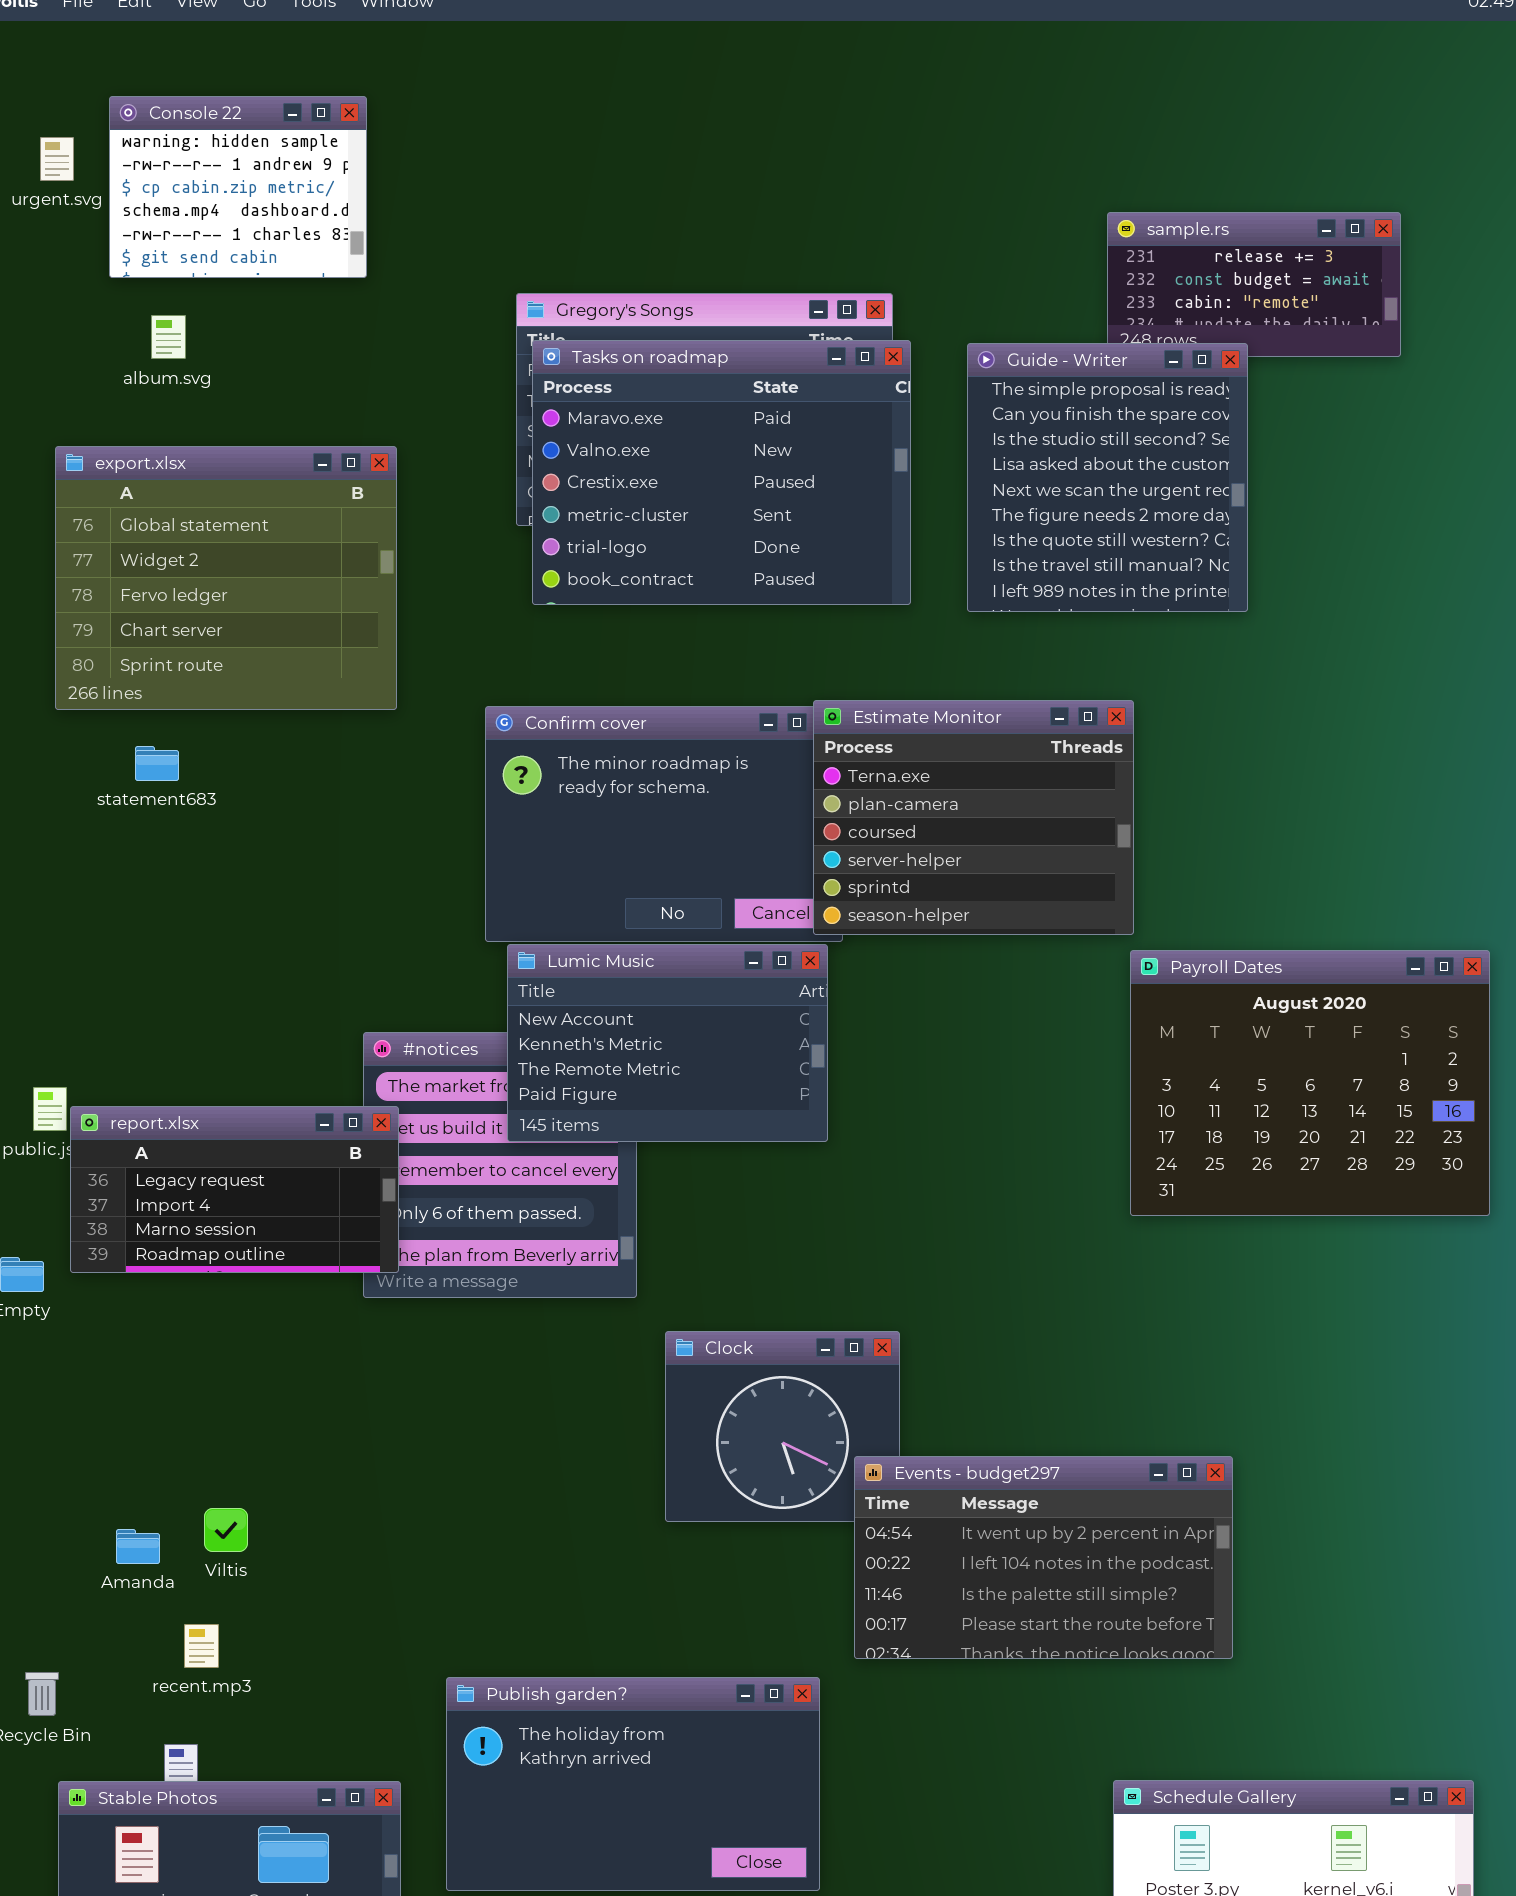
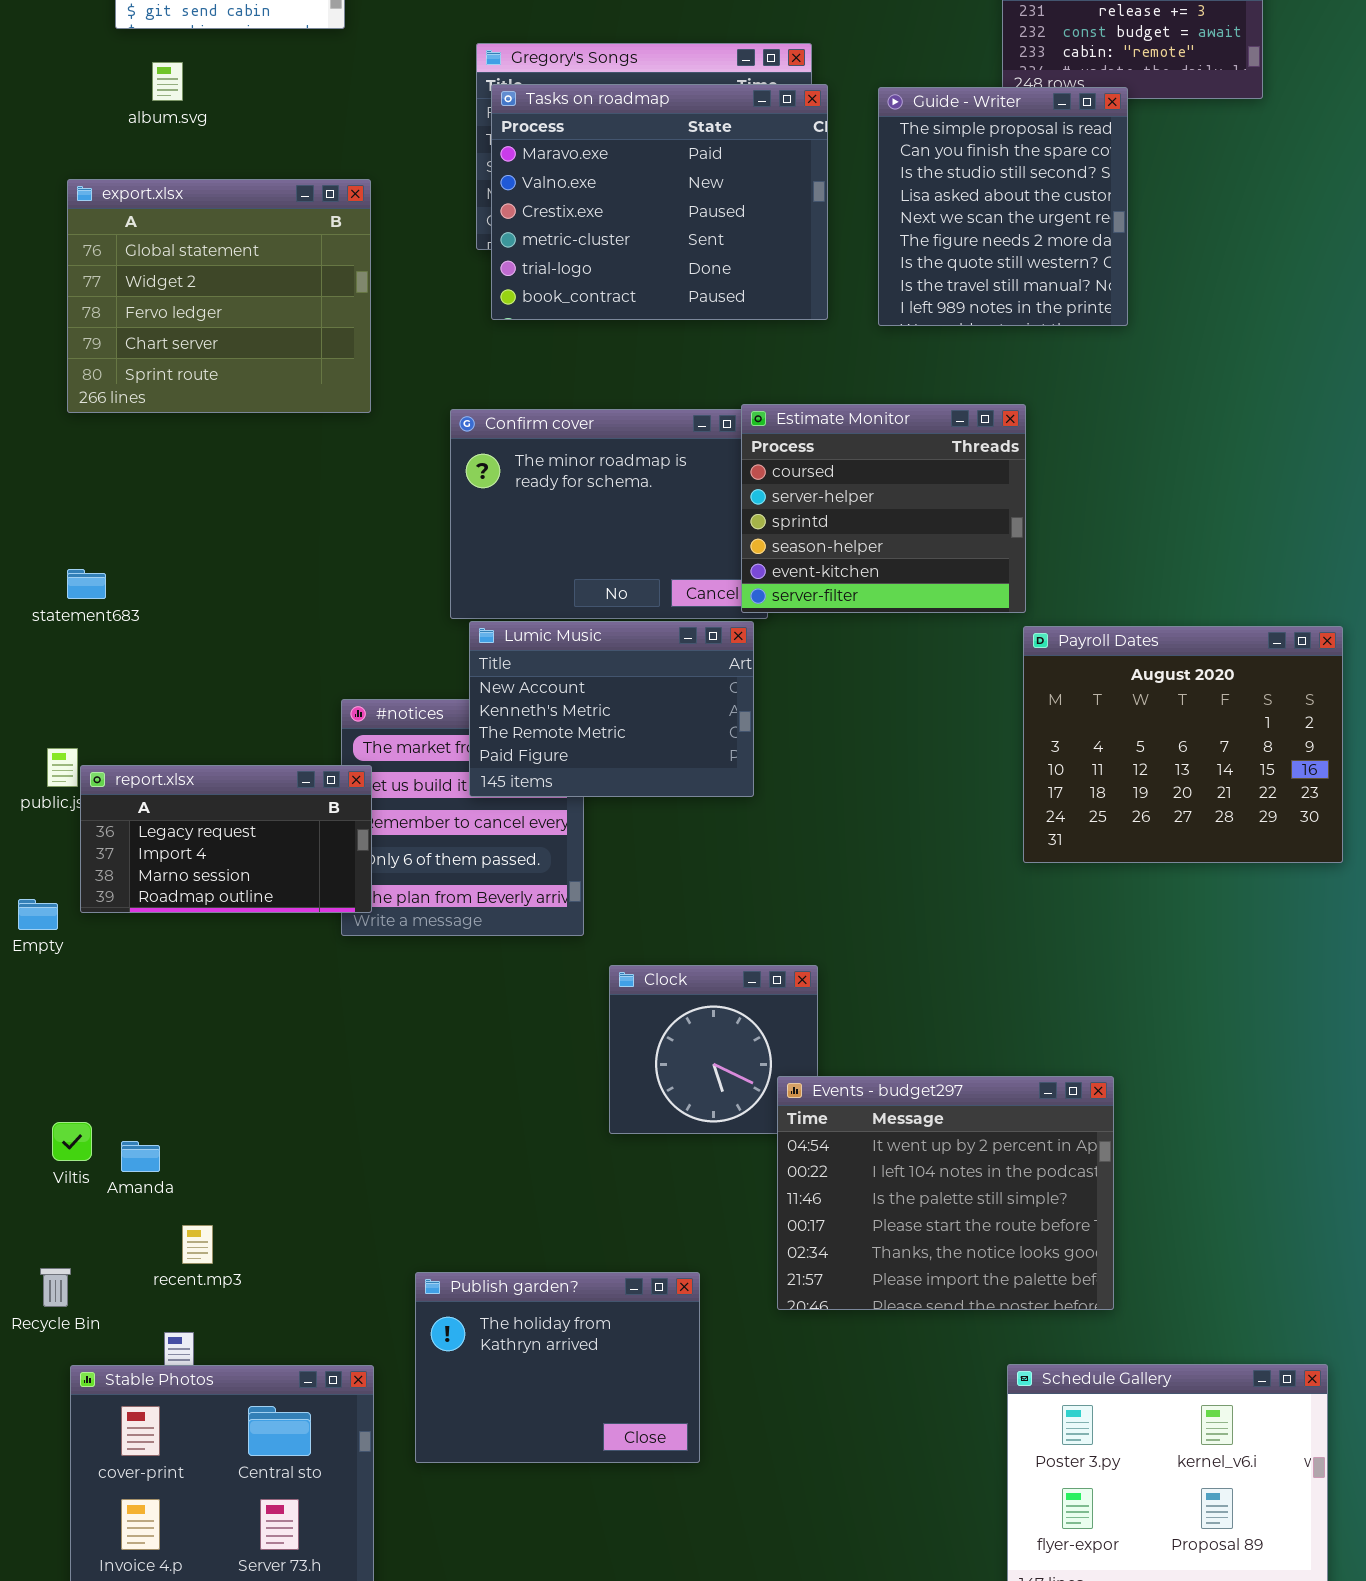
Estimate Monitor: [813,700,1134,935] -> [741,404,1026,613], scrolled down 2 rows
statement683: [135,746,179,781] -> [67,569,106,599], moved
Events - budget297: [854,1456,1233,1659] -> [777,1076,1114,1310], resized
Viltis: [204,1508,248,1552] -> [52,1122,92,1161], moved
Publish garden?: [446,1677,820,1891] -> [415,1272,700,1463], resized

